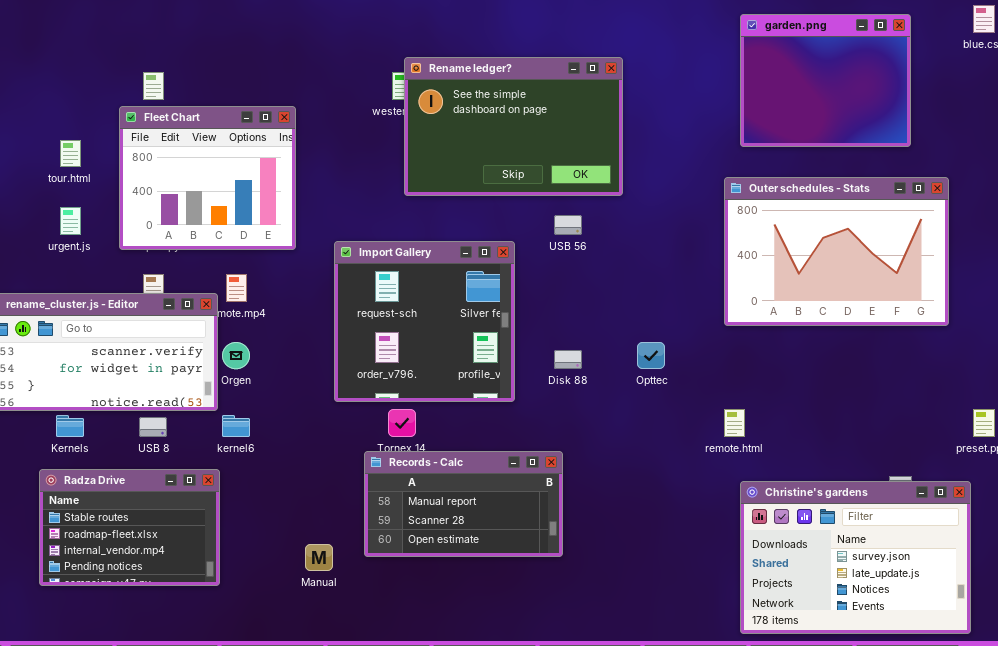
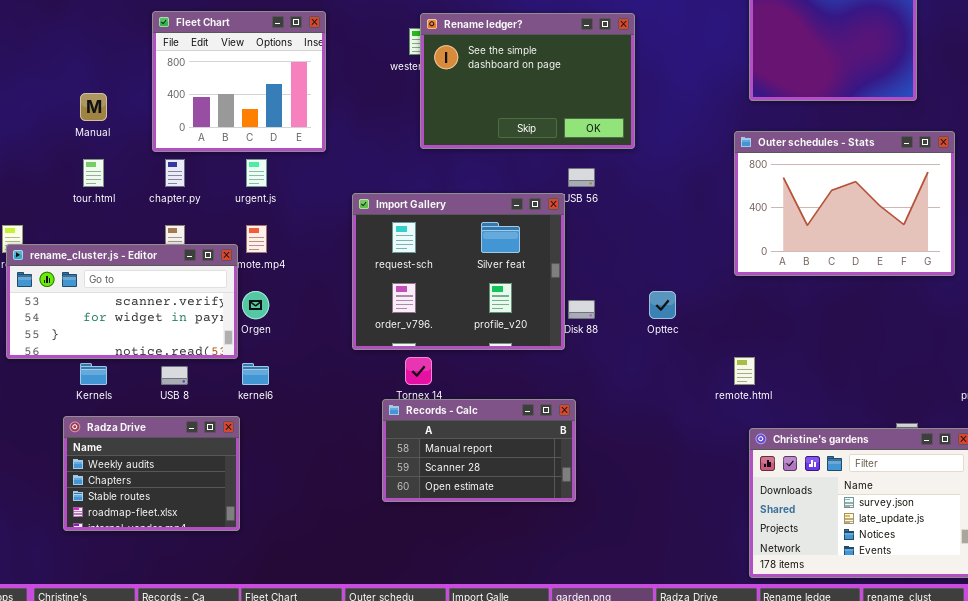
Fleet Chart: [119,106,296,250] -> [152,11,326,152], moved
tour.html: [60,140,81,167] -> [83,159,104,187], moved
urgent.js: [60,207,81,235] -> [246,159,267,187], moved
Import Gallery: [334,241,515,402] -> [352,193,565,350], resized
Radza Drive: [39,469,220,586] -> [63,416,240,531], scrolled up 2 rows
Manual: [305,544,333,571] -> [80,93,107,121], moved

